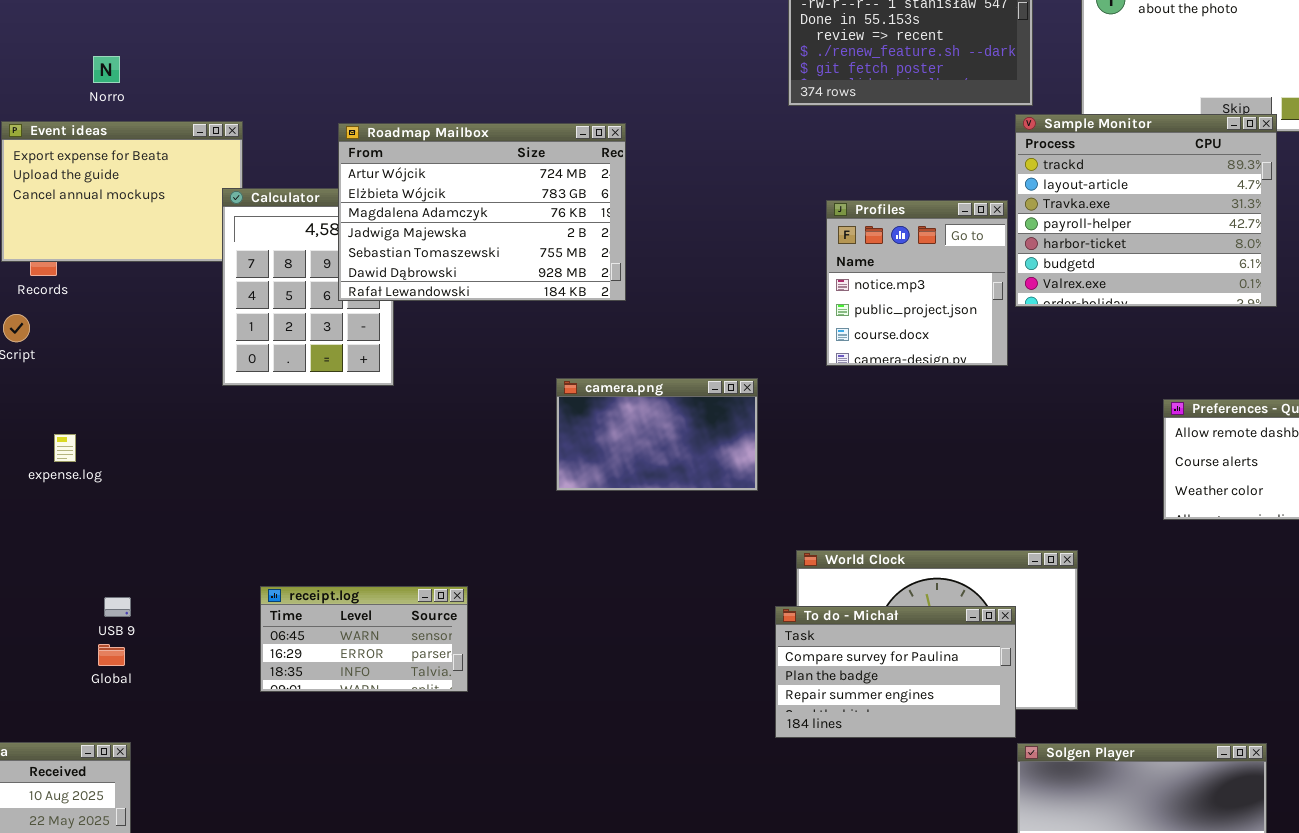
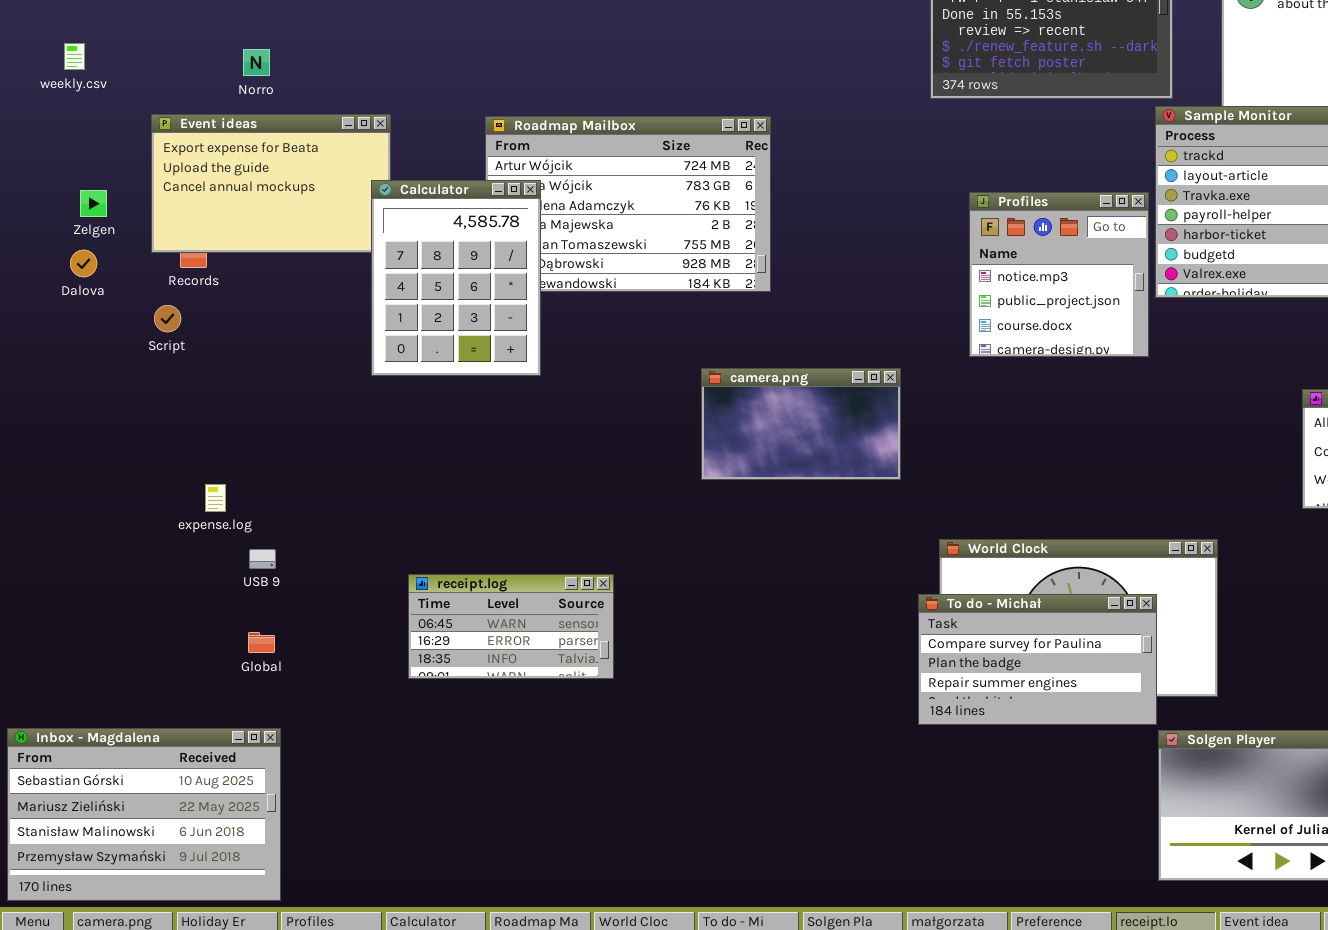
Calculator: [222,188,394,386] -> [371,180,541,376], raised
expense.log: [54,434,76,462] -> [205,484,226,512], moved
USB 9: [104,597,131,617] -> [249,549,276,569], moved

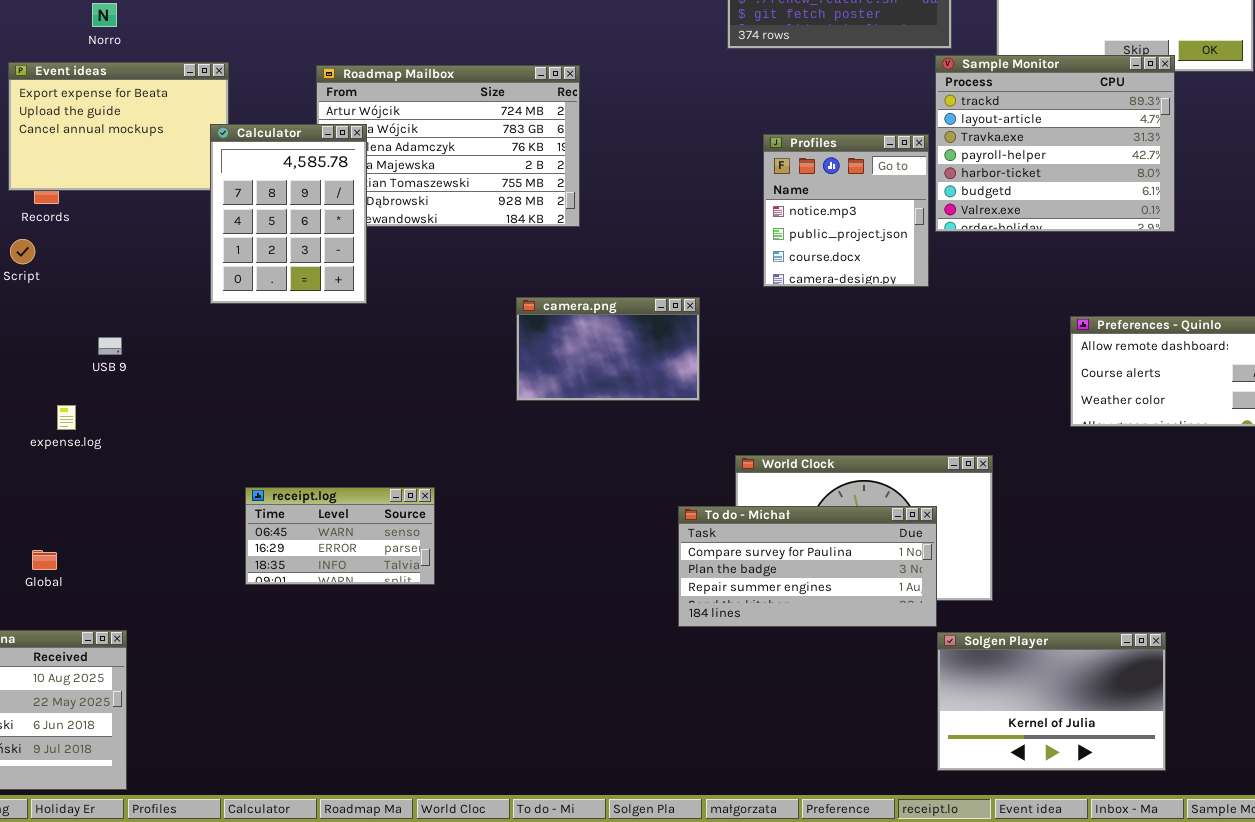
USB 9: [249,549,276,569] -> [98,337,122,355], moved
To do - Michał: [918,594,1157,725] -> [678,506,937,627], resized
Global: [248,632,275,653] -> [32,550,57,570], moved

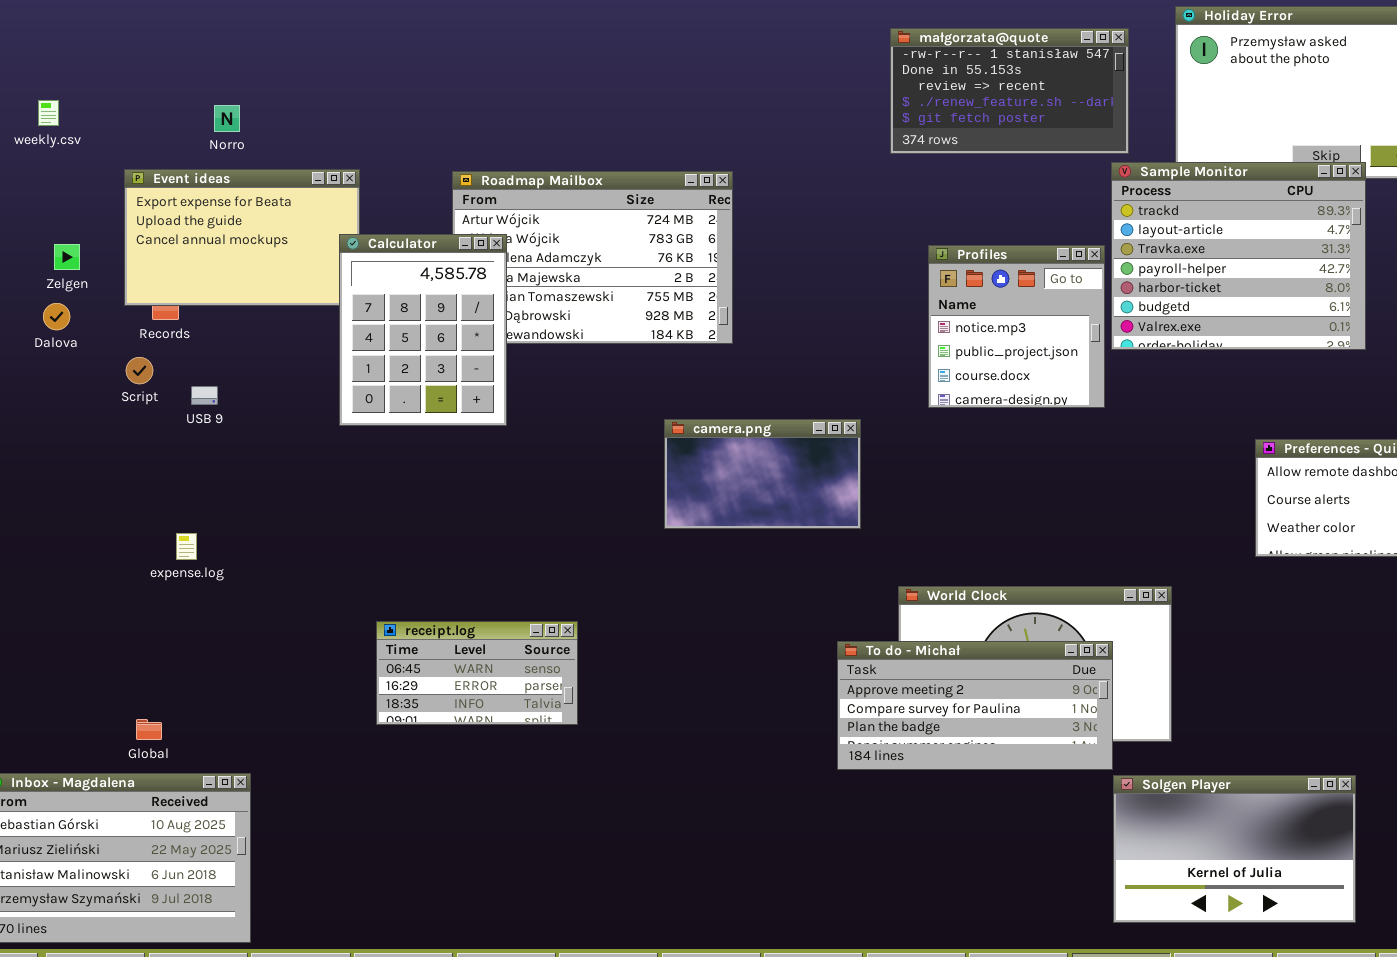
USB 9: [98,337,122,355] -> [191,386,218,405], moved
To do - Michał: [678,506,937,627] -> [837,641,1113,770], scrolled up 1 row
Global: [32,550,57,570] -> [136,719,162,740], moved

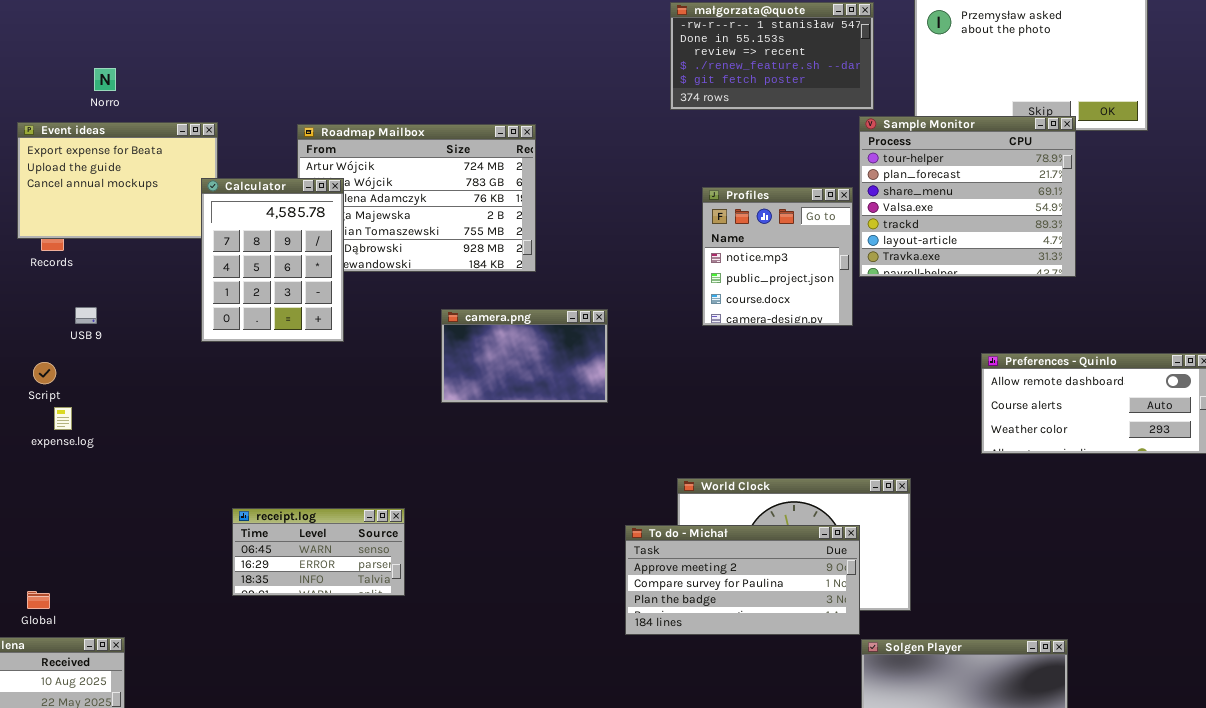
Sample Monitor: [1111,162,1366,350] -> [859,116,1076,277], scrolled up 4 rows
Script: [126,357,153,384] -> [33,362,56,384], moved
camera.png: [664,419,861,529] -> [441,309,608,403], moved
expense.log: [176,533,197,560] -> [54,407,72,430], moved

